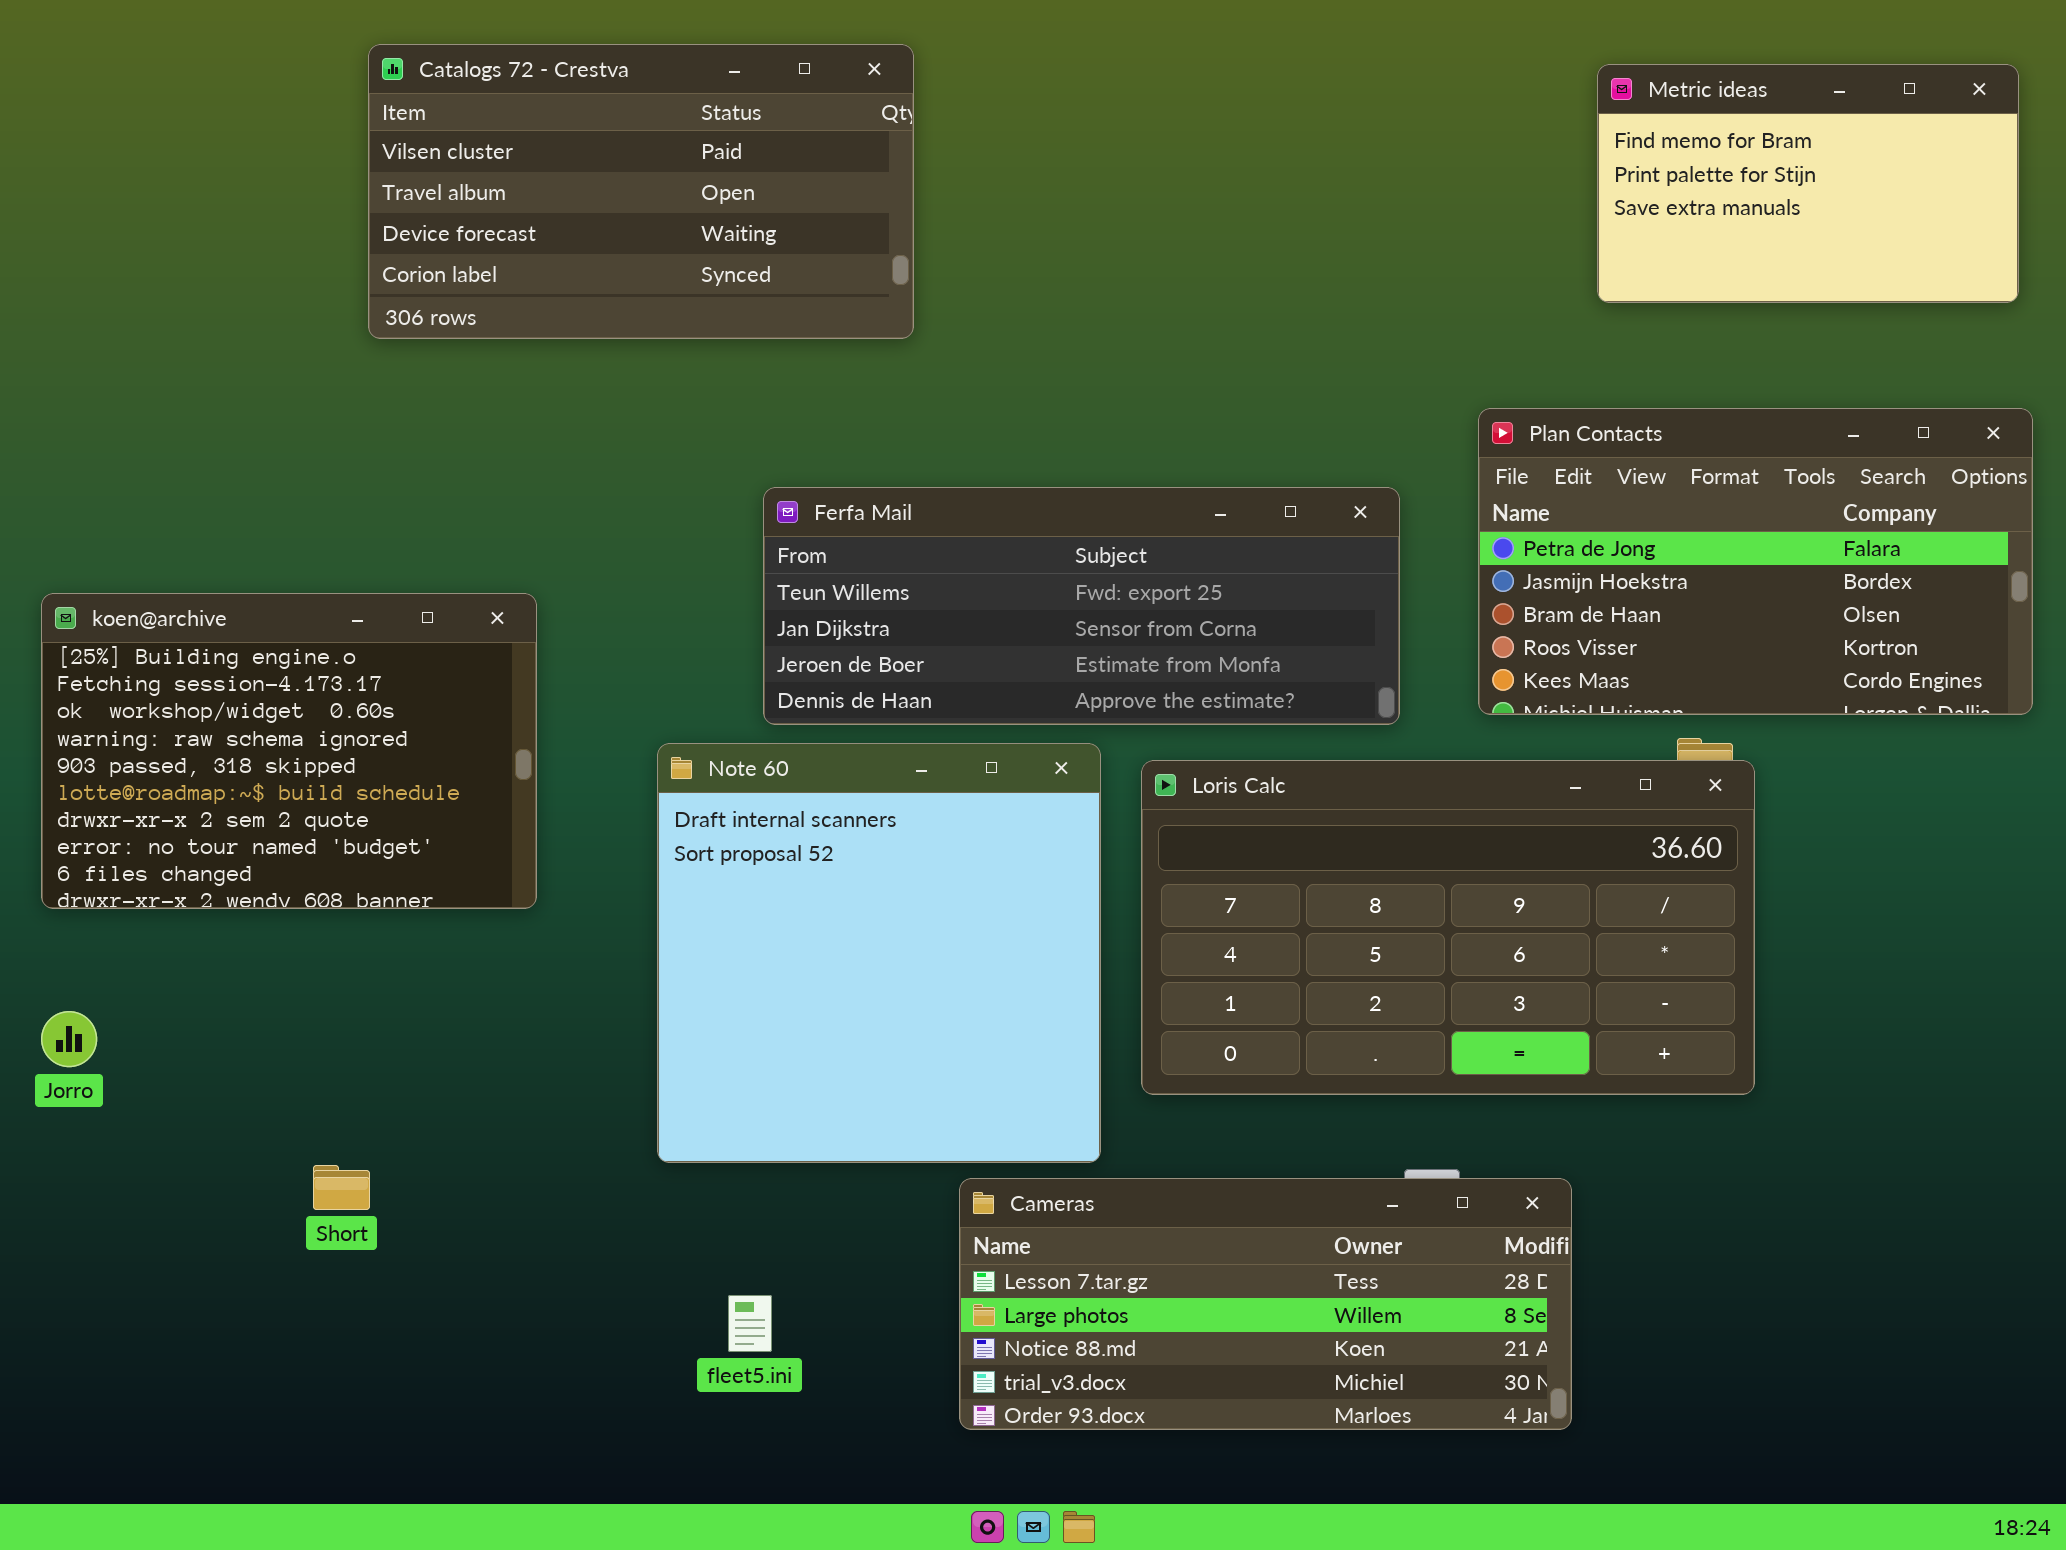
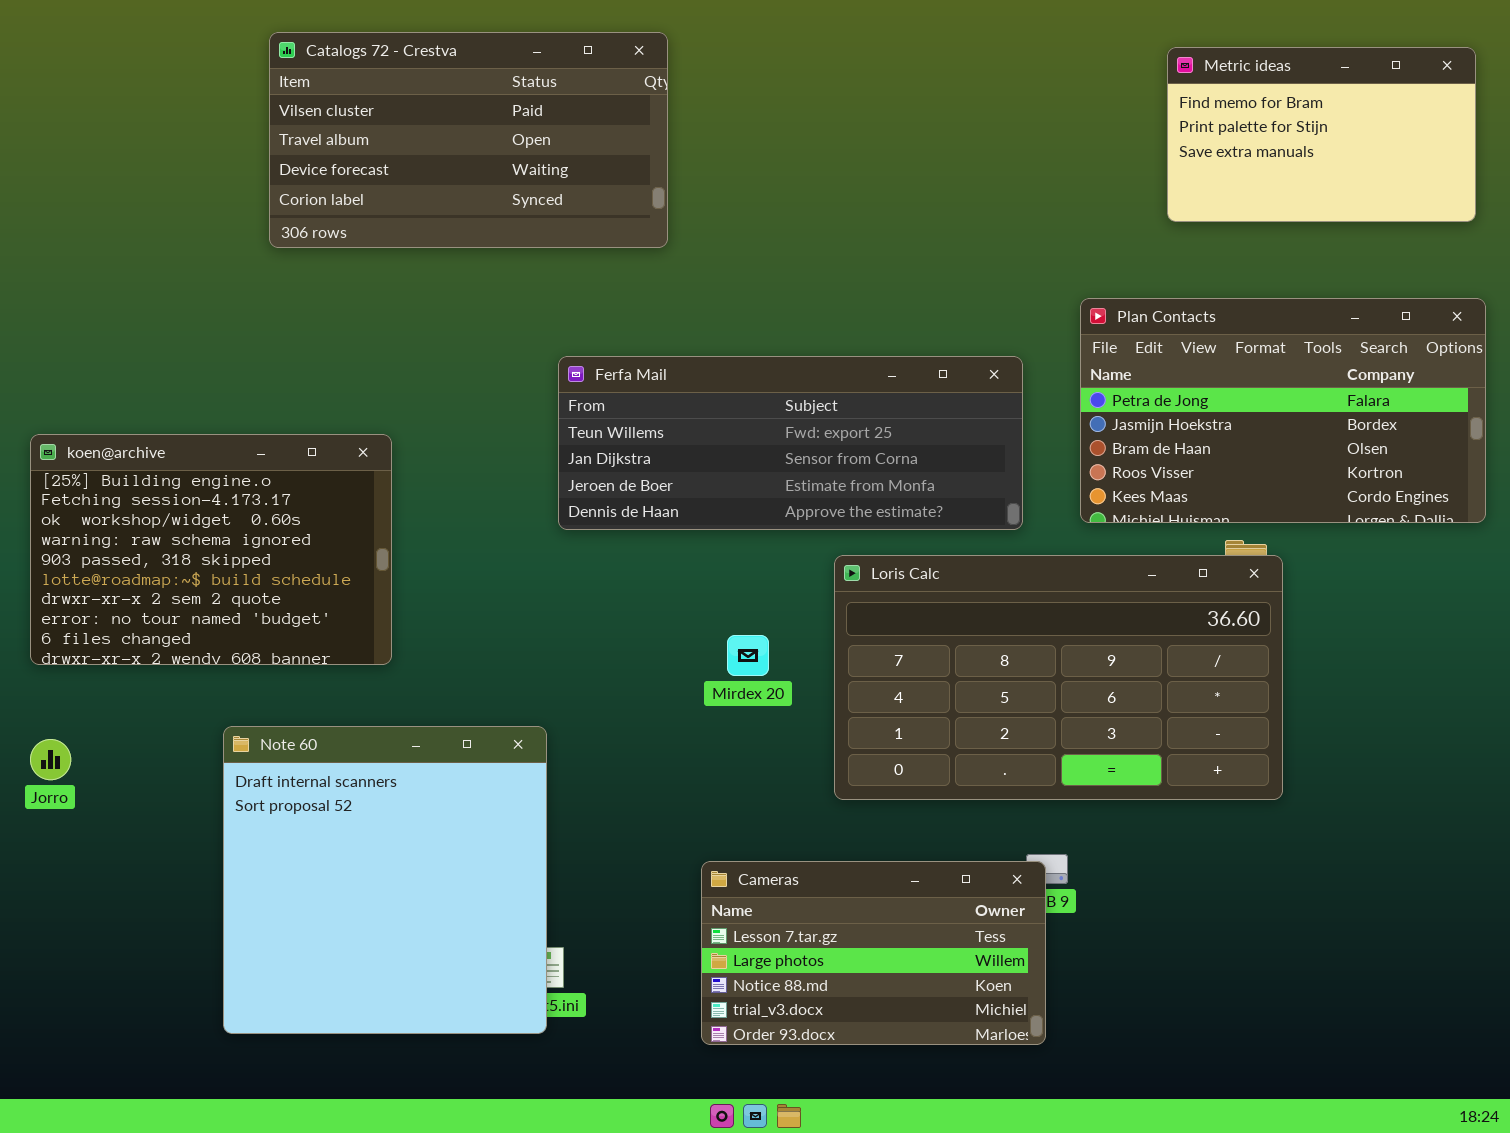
Note 60: [657,743,1101,1163] -> [223,726,547,1034], moved
Cameras: [959,1178,1572,1430] -> [701,861,1046,1045], resized

